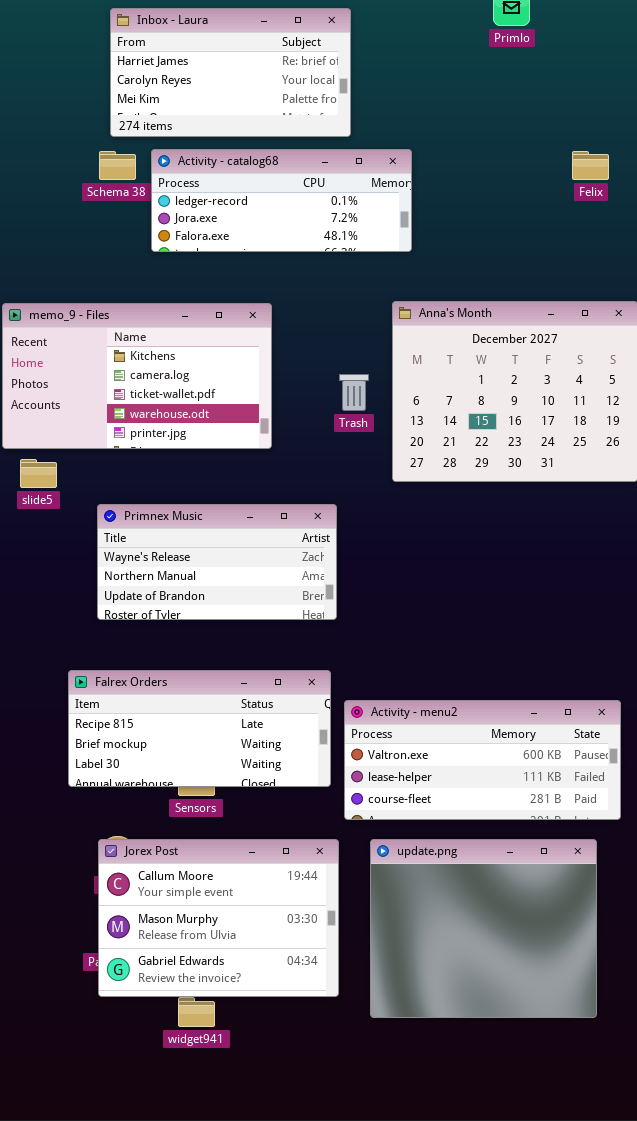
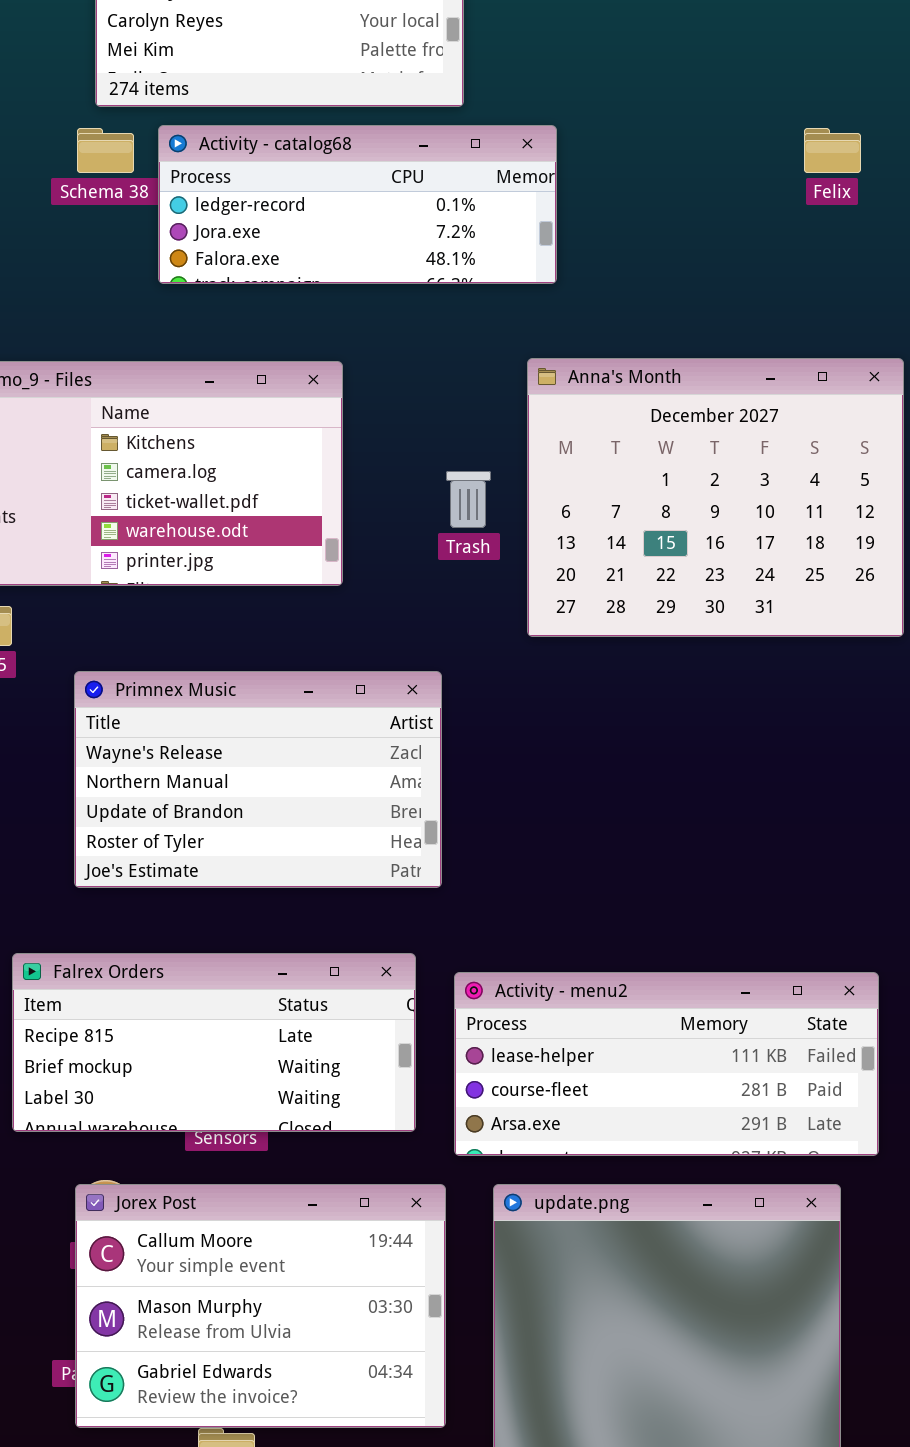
Primnex Music: [97,504,337,620] -> [74,671,442,888], resized
Falrex Orders: [68,670,331,787] -> [12,953,416,1132], moved
Activity - menu2: [344,700,621,820] -> [454,972,879,1156], scrolled down 1 row

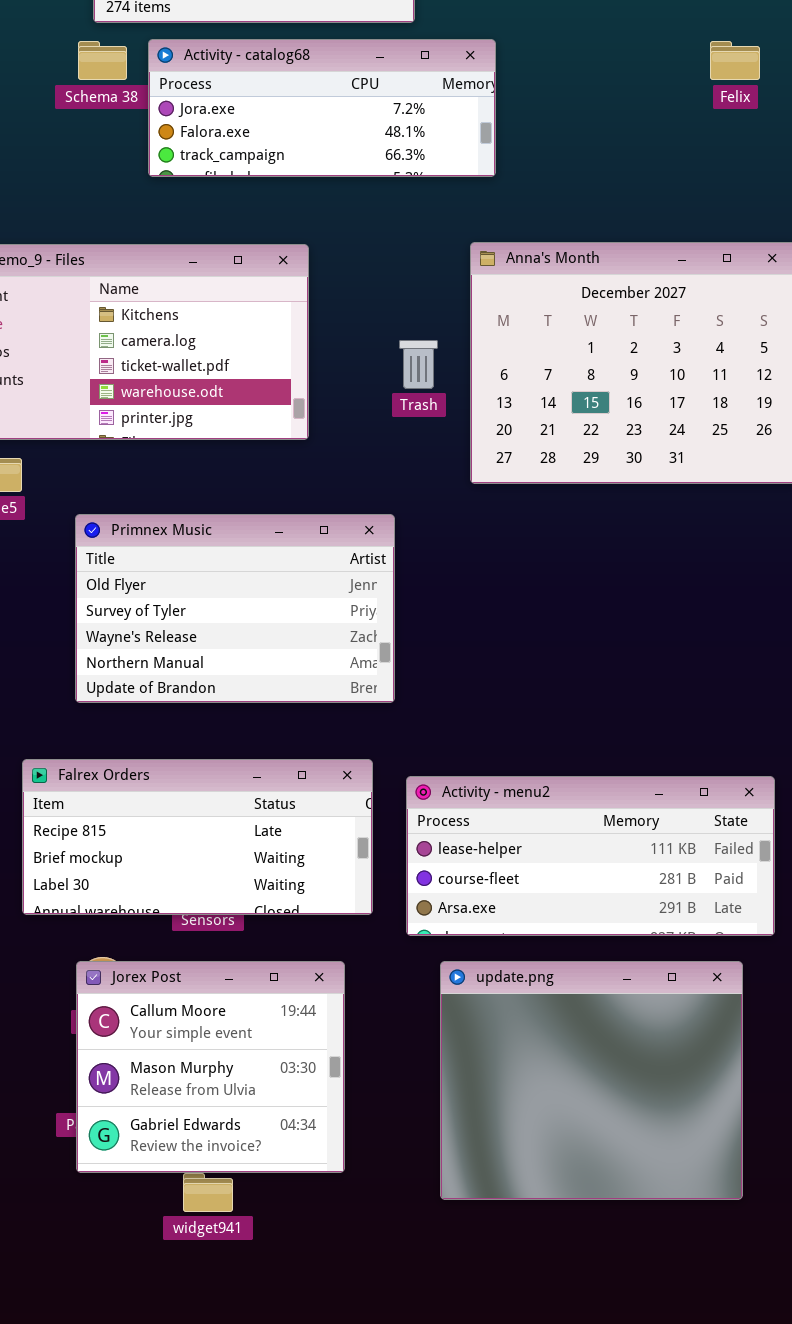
Activity - catalog68: [158,125,557,284] -> [148,39,496,177], scrolled down 1 row
Primnex Music: [74,671,442,888] -> [75,514,395,703], scrolled up 2 rows
Jorex Post: [75,1184,446,1428] -> [76,961,345,1173], resized

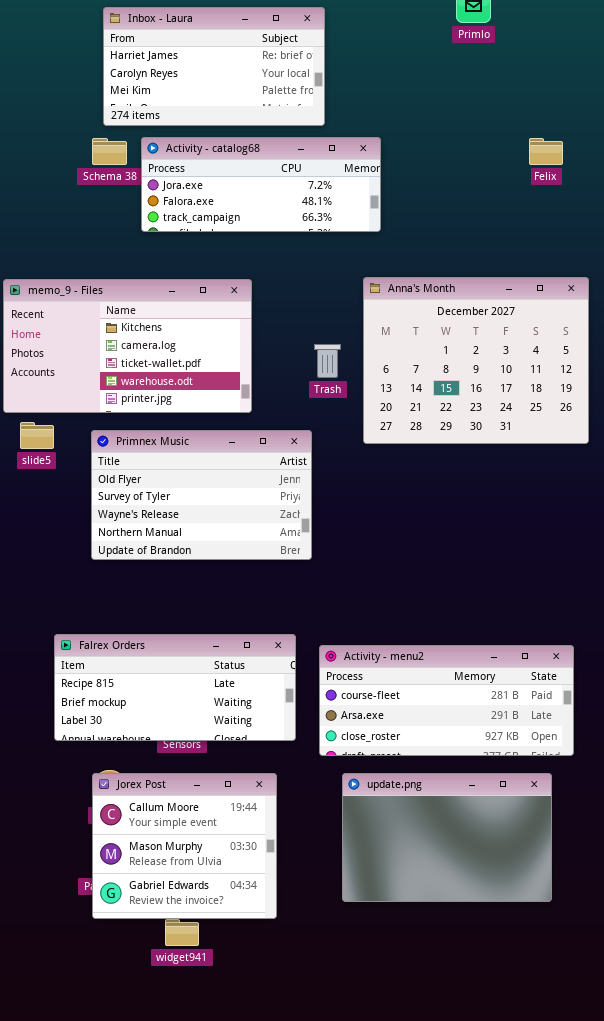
Primnex Music: [75,514,395,703] -> [91,430,312,560], moved
Activity - menu2: [406,776,775,936] -> [319,645,574,756], scrolled down 1 row
update.png: [440,961,743,1200] -> [342,773,552,902], resized

